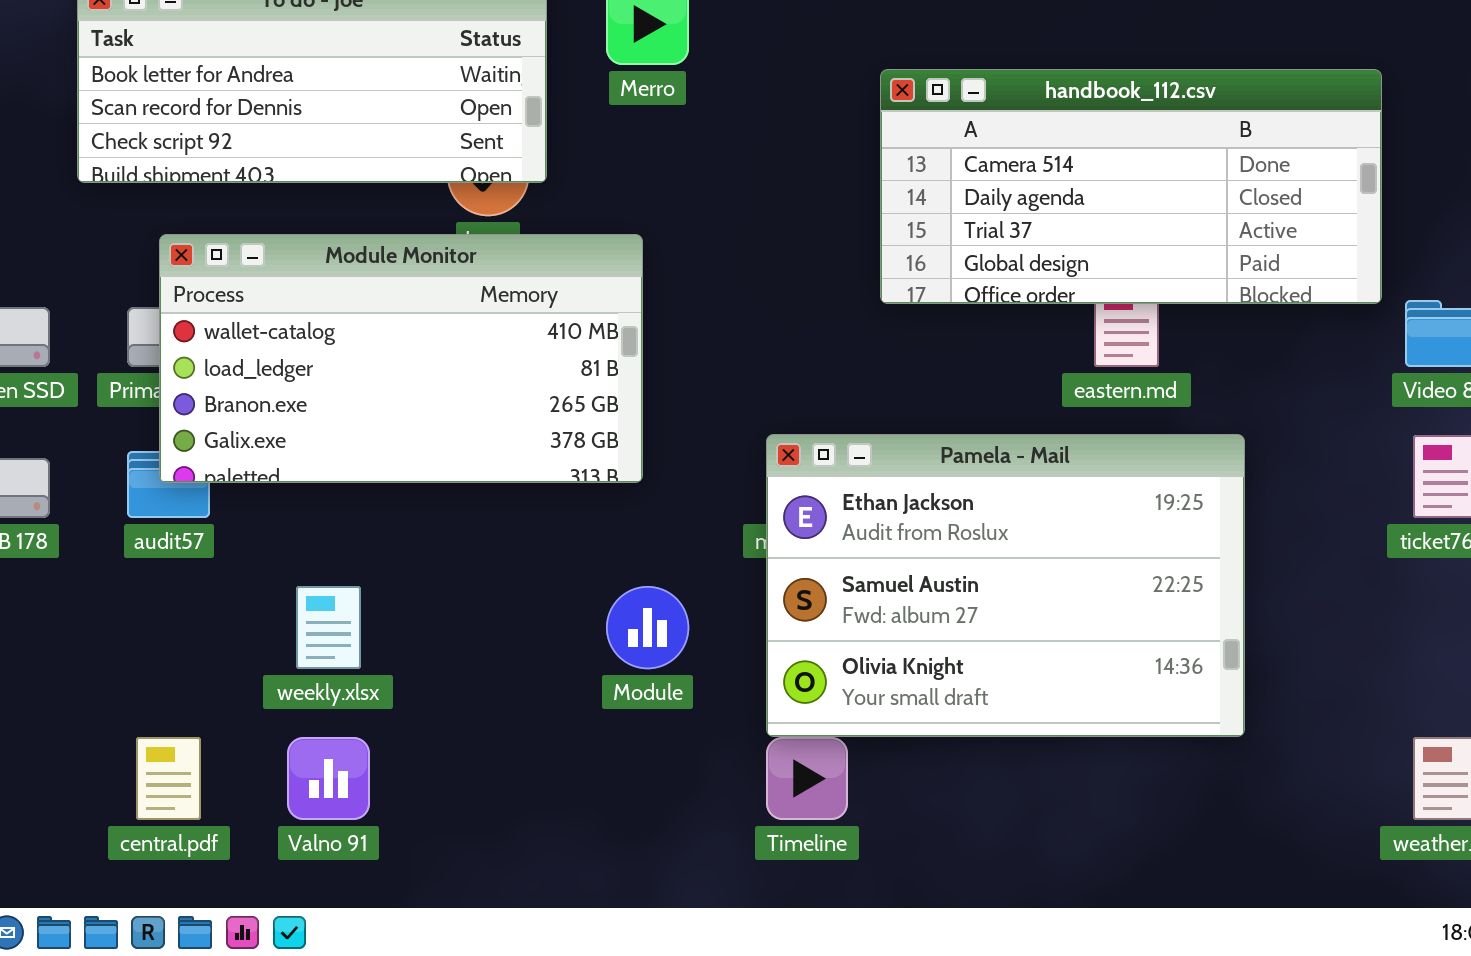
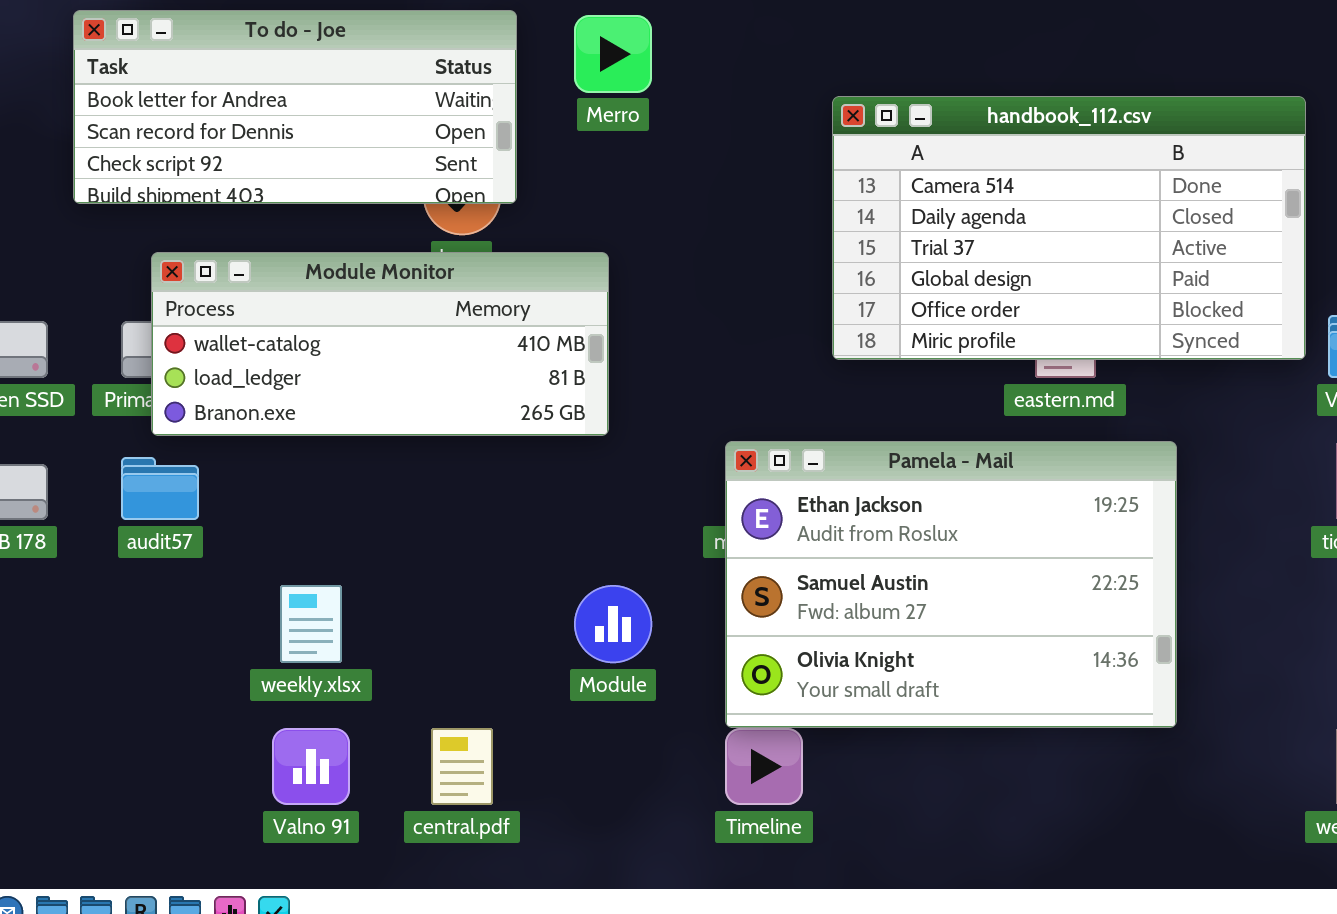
handbook_112.csv: [880,69,1382,304] -> [832,96,1306,360], resized
Module Monitor: [159,234,643,483] -> [151,252,609,436], resized
central.pdf: [136,737,201,820] -> [431,728,493,805], moved

